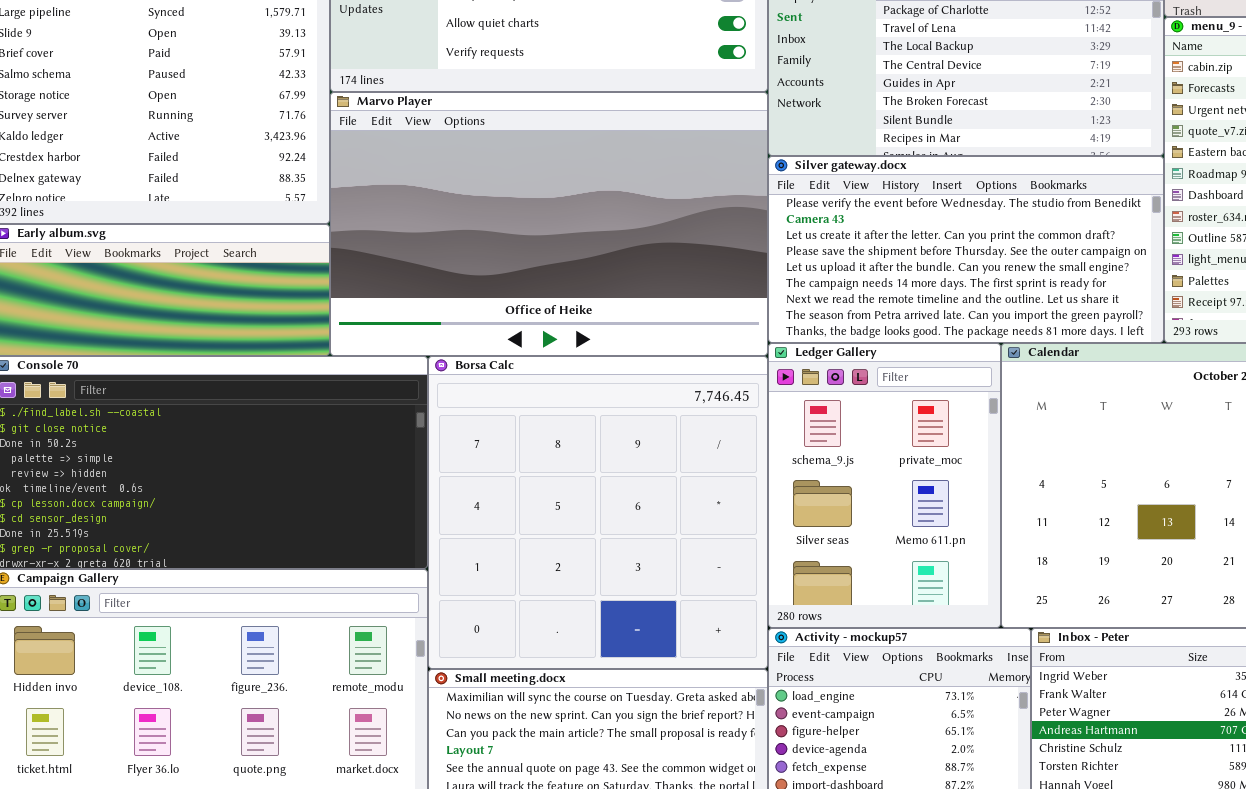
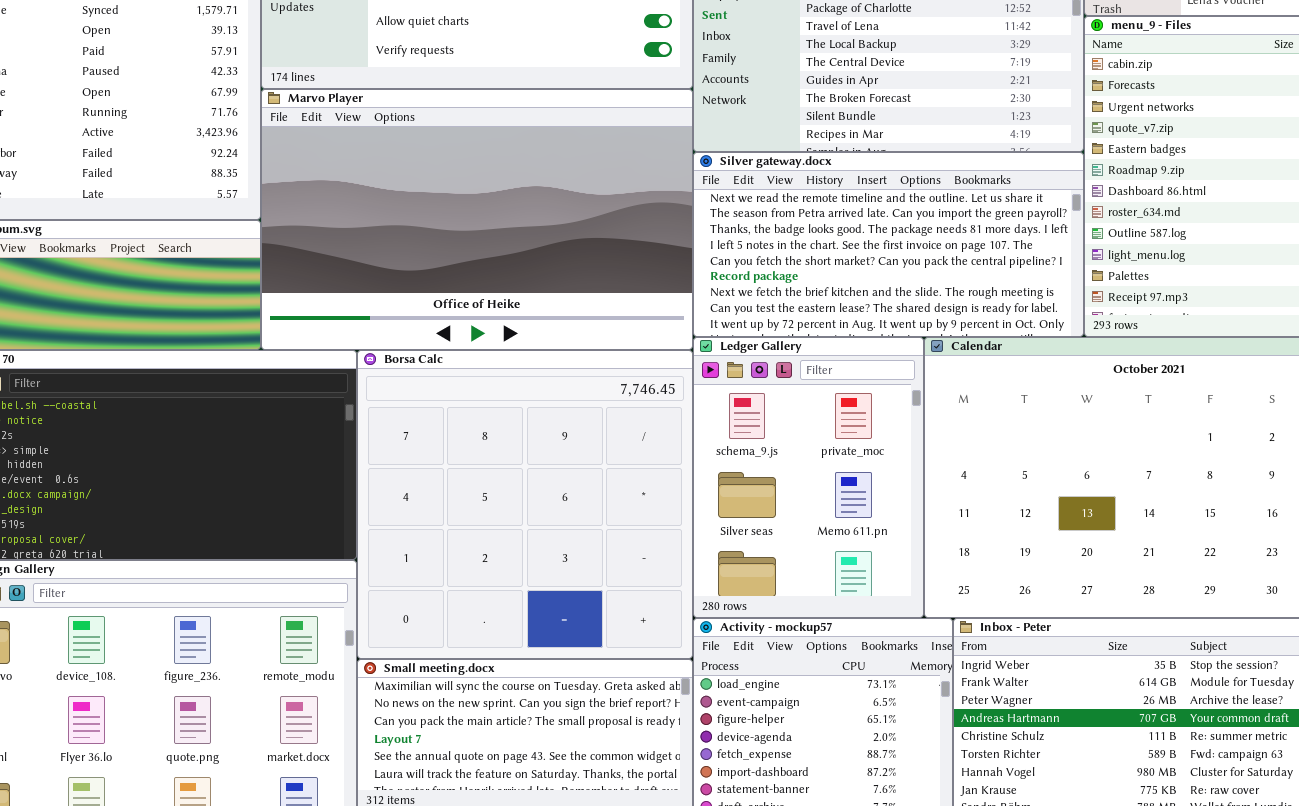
Silver gateway.docx: [768,156,1164,343] -> [693,152,1084,337], scrolled down 6 rows

